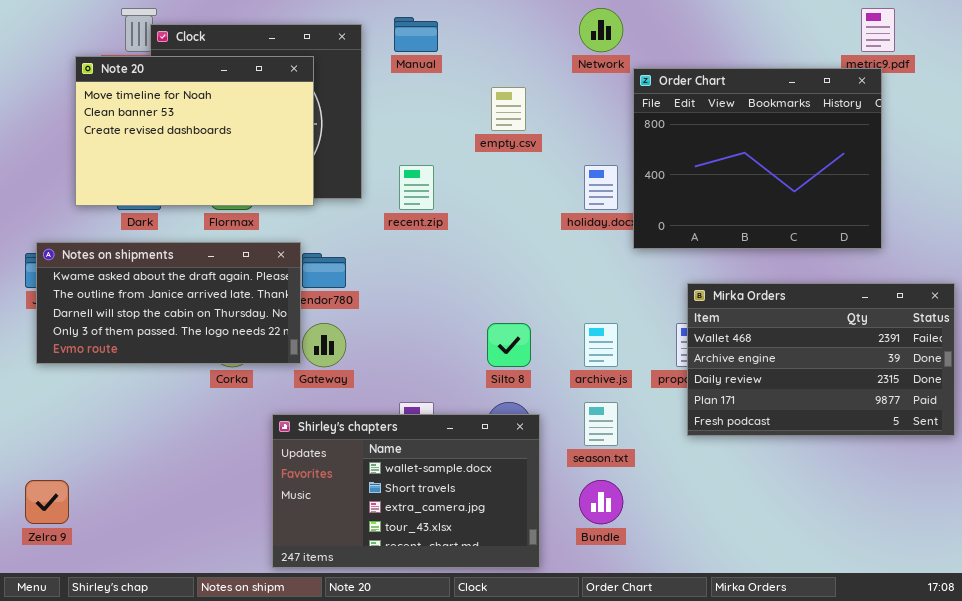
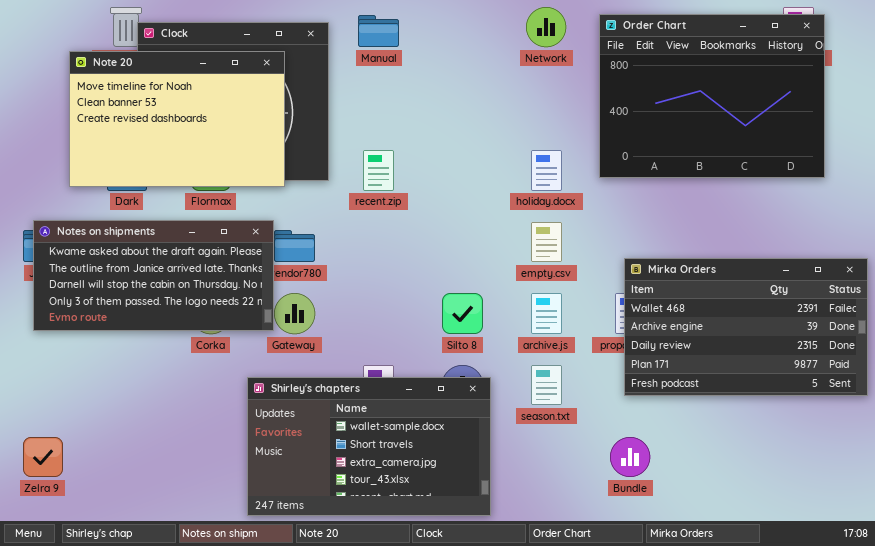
Order Chart: [633,68,882,249] -> [599,14,825,178], moved
empty.csv: [491,87,526,131] -> [531,222,562,262], moved
Bundle: [579,480,623,524] -> [610,437,650,477], moved

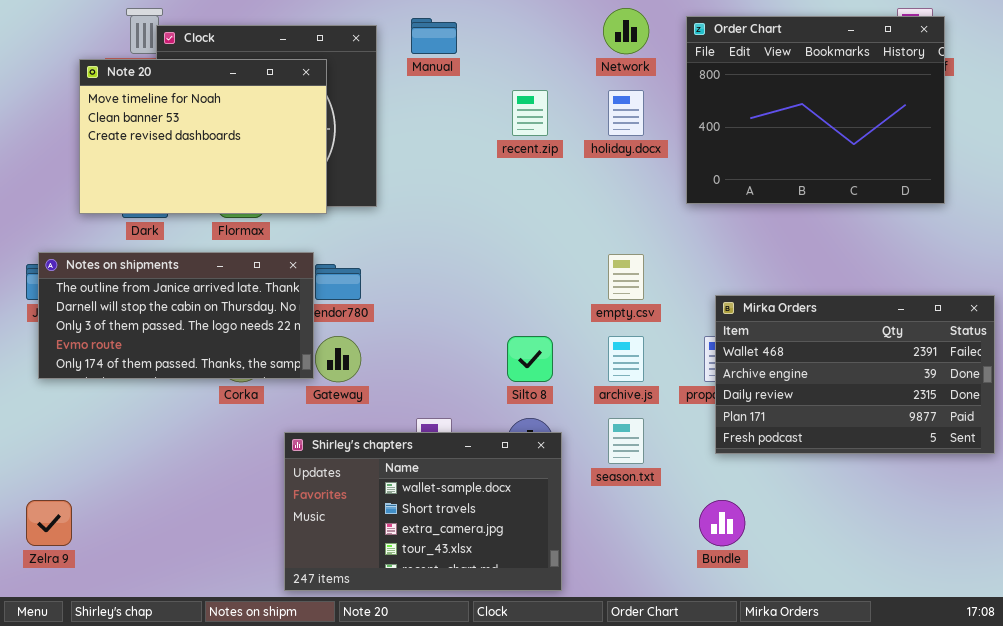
recent.zip: [363,150,394,191] -> [512,90,548,136], moved
holiday.docx: [531,150,562,191] -> [608,90,644,136], moved
Notes on shipments: [33,220,274,331] -> [38,252,314,379], scrolled down 1 row

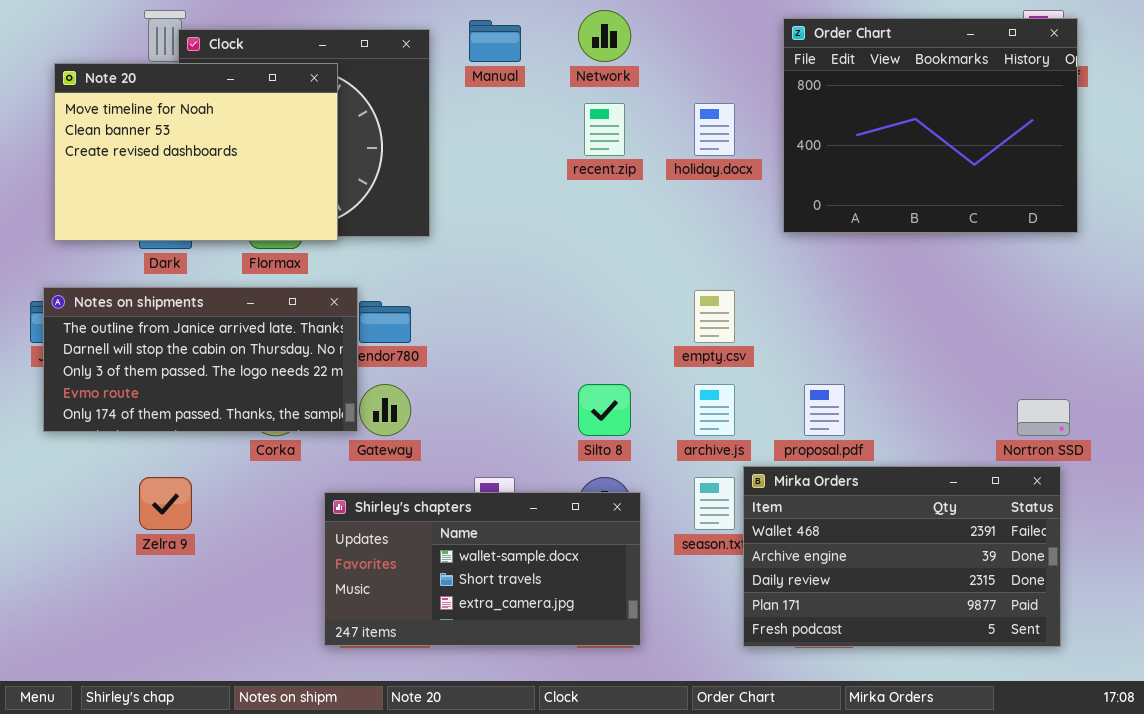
Network: [603,8,649,54] -> [578,10,631,62], moved
Note 20: [79,59,327,214] -> [54,63,338,241], moved
Mirka Orders: [715,295,995,454] -> [743,466,1061,647], moved
Shirley's chapters: [284,432,562,591] -> [324,492,641,646], resized
Zelra 9: [26,500,72,546] -> [139,477,192,530], moved

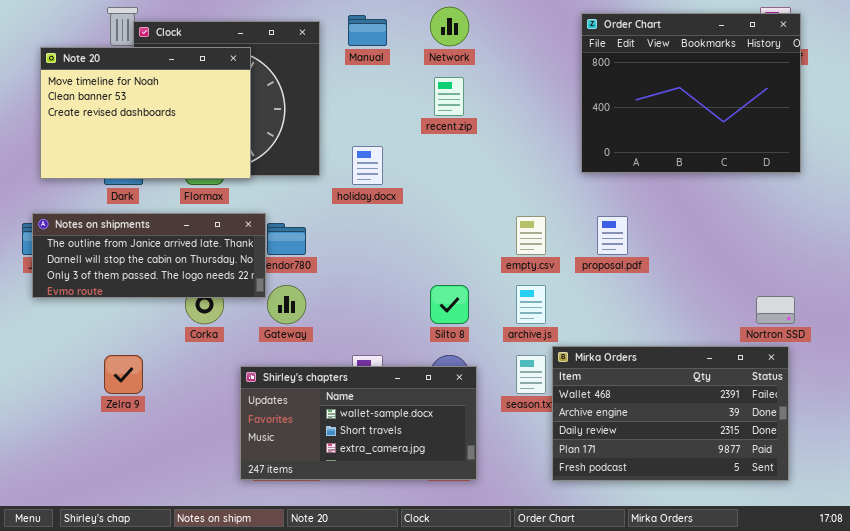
holiday.docx: [694,103,735,156] -> [352,146,383,185], moved
Notes on shipments: [43,287,358,432] -> [32,213,266,298], resized
proposal.pdf: [804,384,845,436] -> [597,216,628,255], moved

